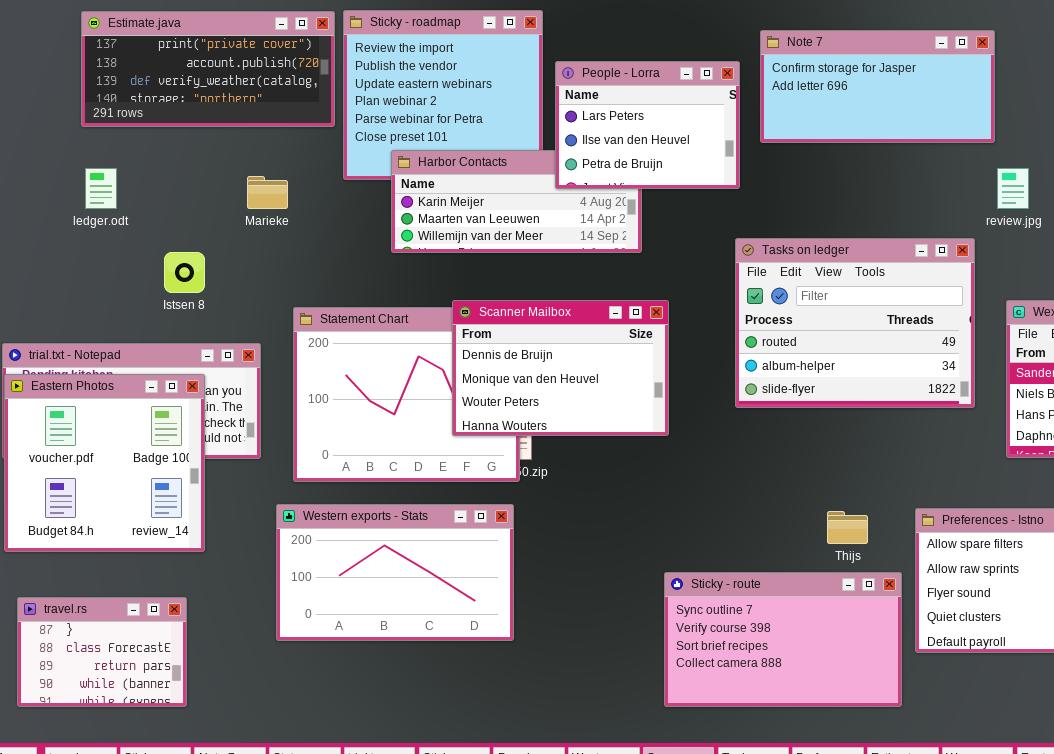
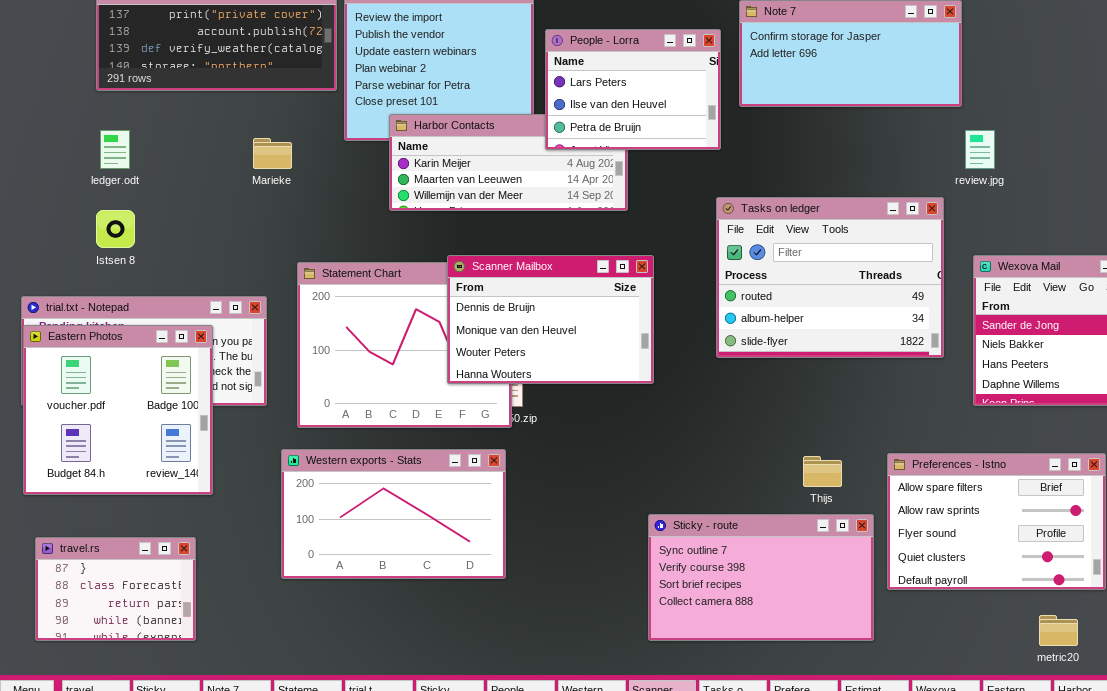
Istsen 8: [164,252,205,293] -> [96,210,135,248], moved

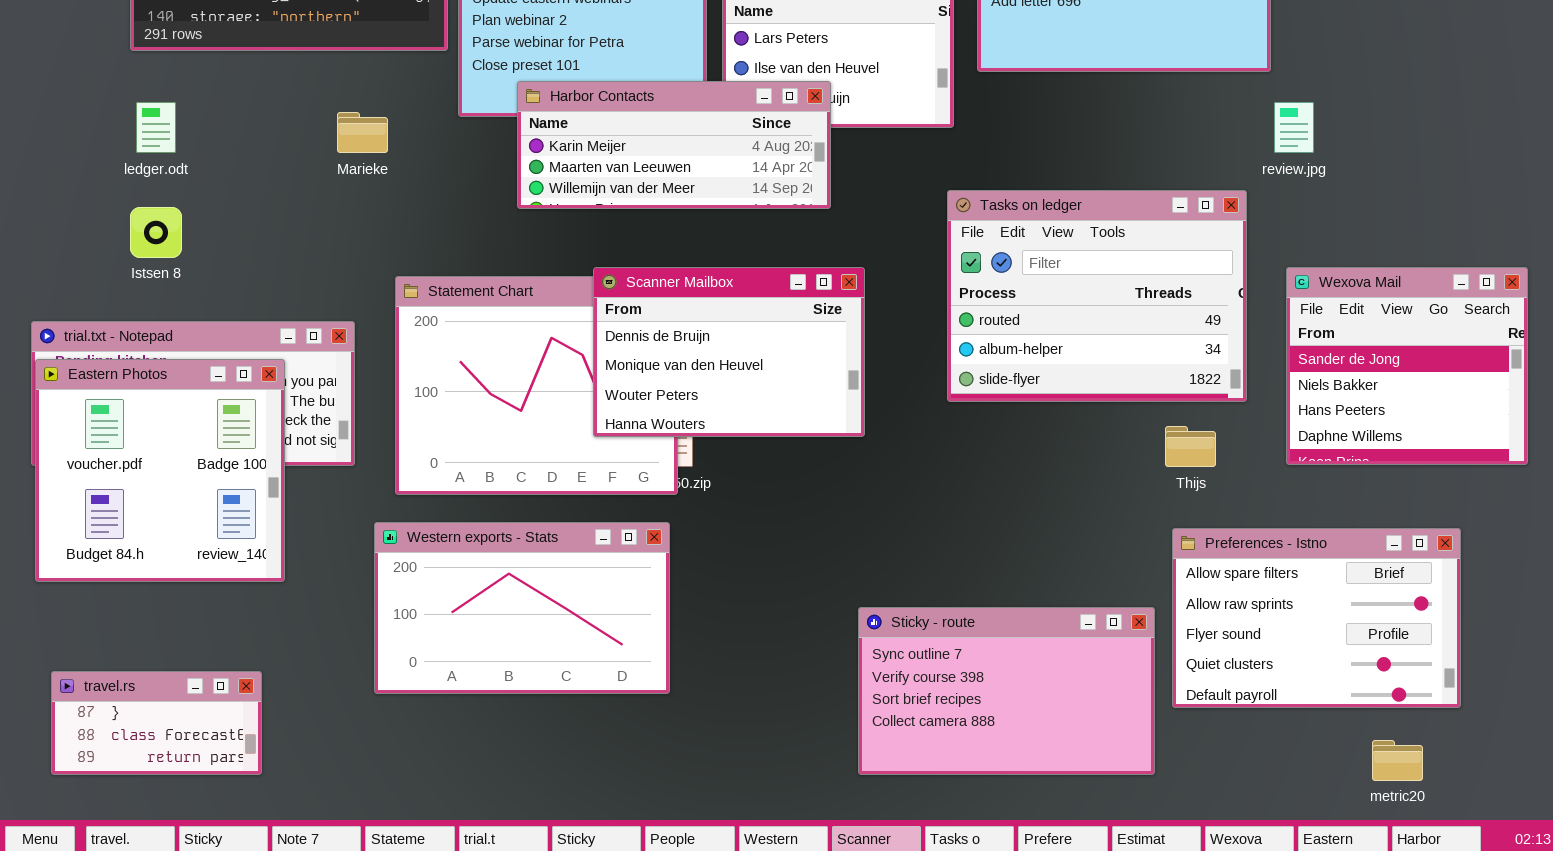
Harbor Contacts: [389,114,628,211] -> [517,81,831,209], raised
Thijs: [803,456,842,487] -> [1165,426,1216,467], moved
travel.rs: [35,537,196,641] -> [51,671,262,775], resized

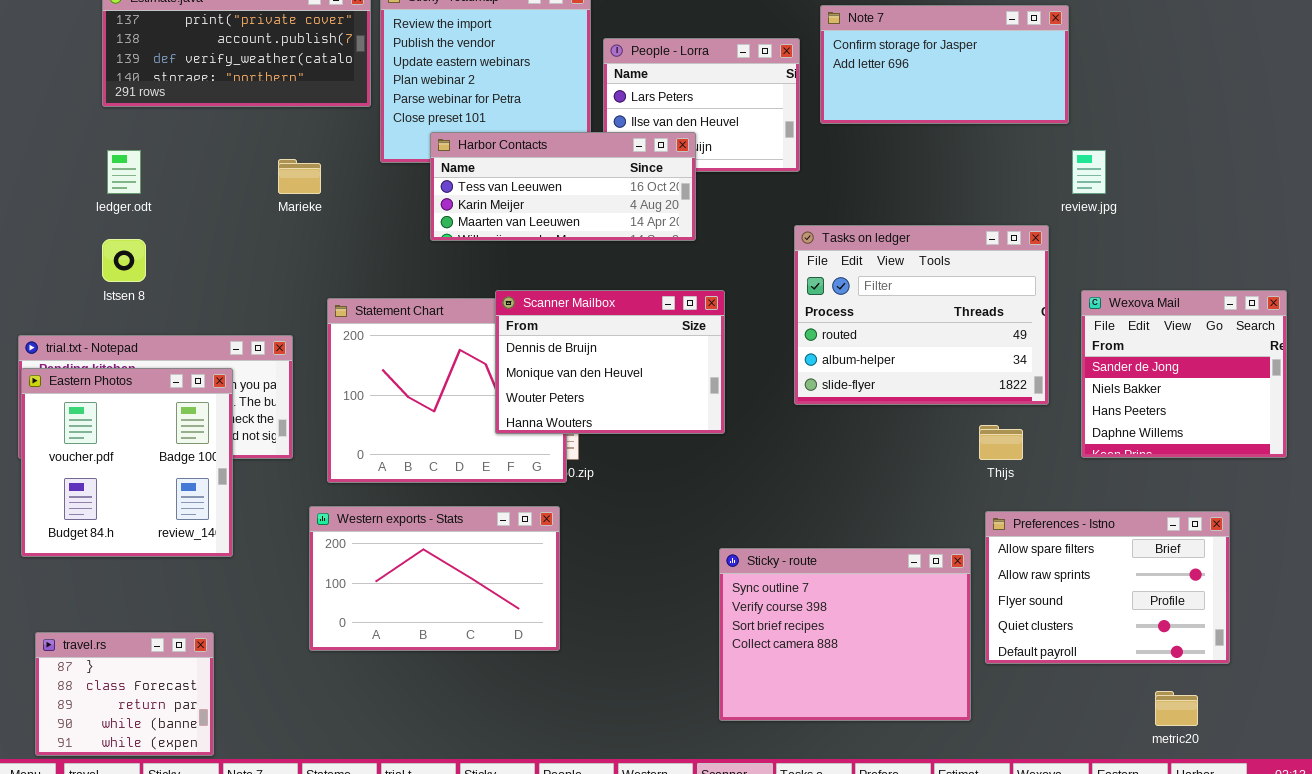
Harbor Contacts: [517,81,831,209] -> [430,132,696,241], scrolled up 1 row
Sticky - route: [858,607,1155,775] -> [719,548,971,721], resized
travel.rs: [51,671,262,775] -> [35,632,214,756], resized

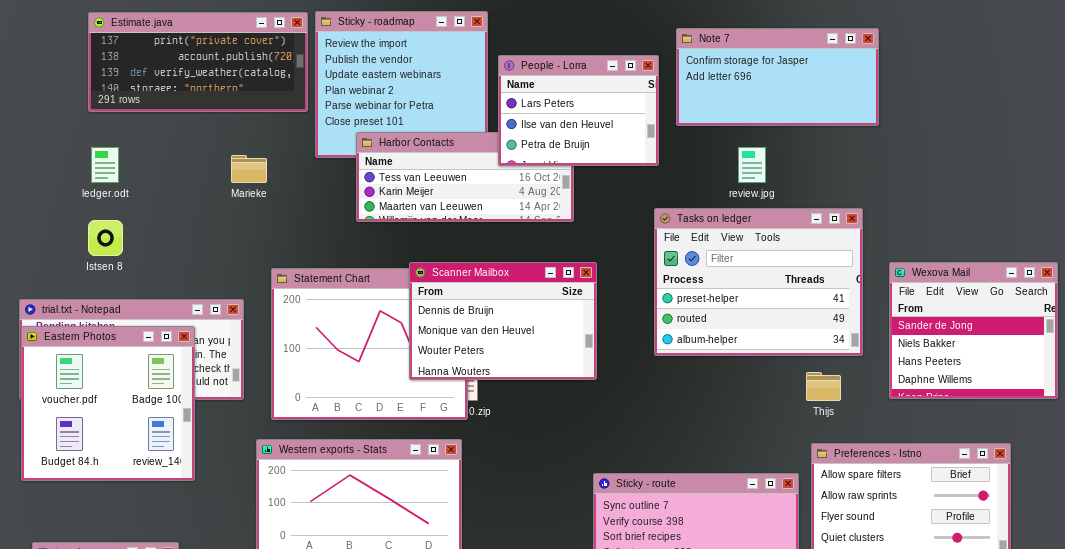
People - Lorra: [603,38,800,172] -> [498,55,659,166], raised
review.jpg: [1072,150,1106,194] -> [738,147,766,183], moved
Tasks on ledger: [794,225,1049,405] -> [654,208,863,356], scrolled up 1 row

